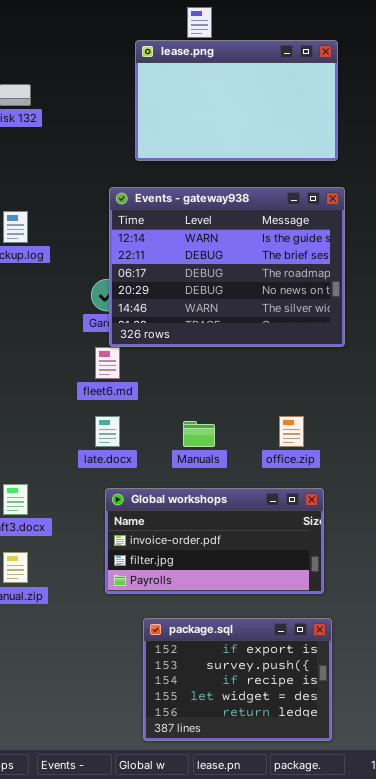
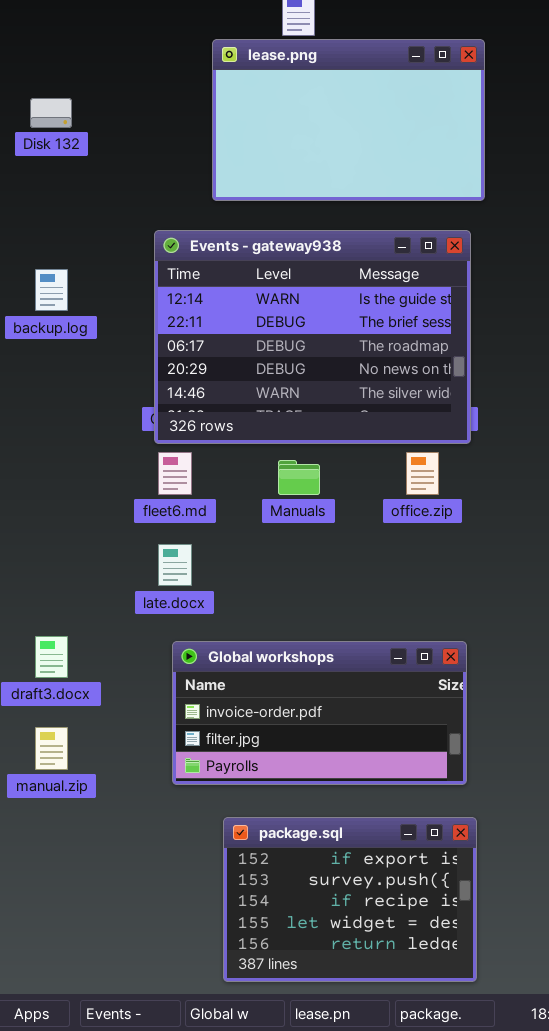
Events - gateway938: [109,187,345,347] -> [154,230,471,444], moved
office.zip: [279,416,304,447] -> [406,452,439,495], moved
Manuals: [183,421,215,447] -> [278,460,320,495], moved

